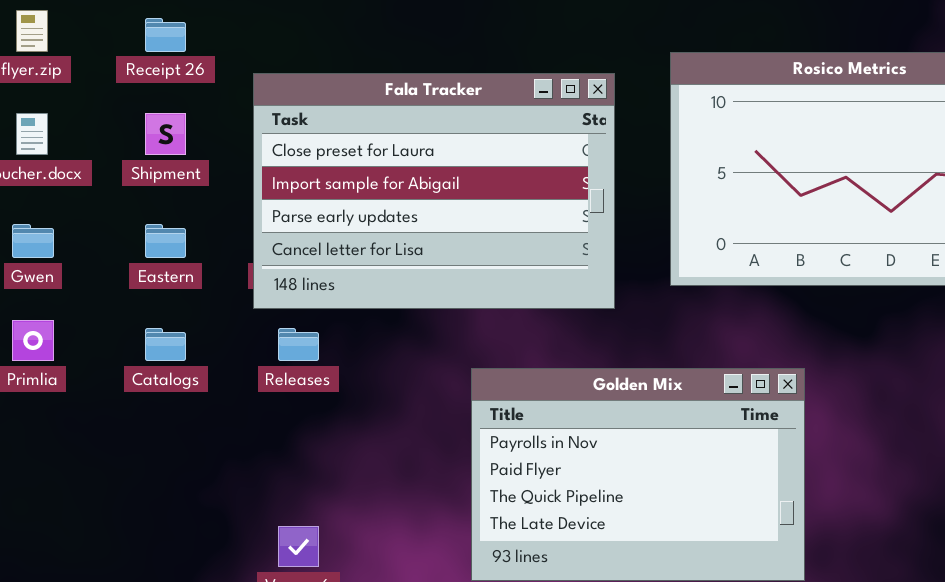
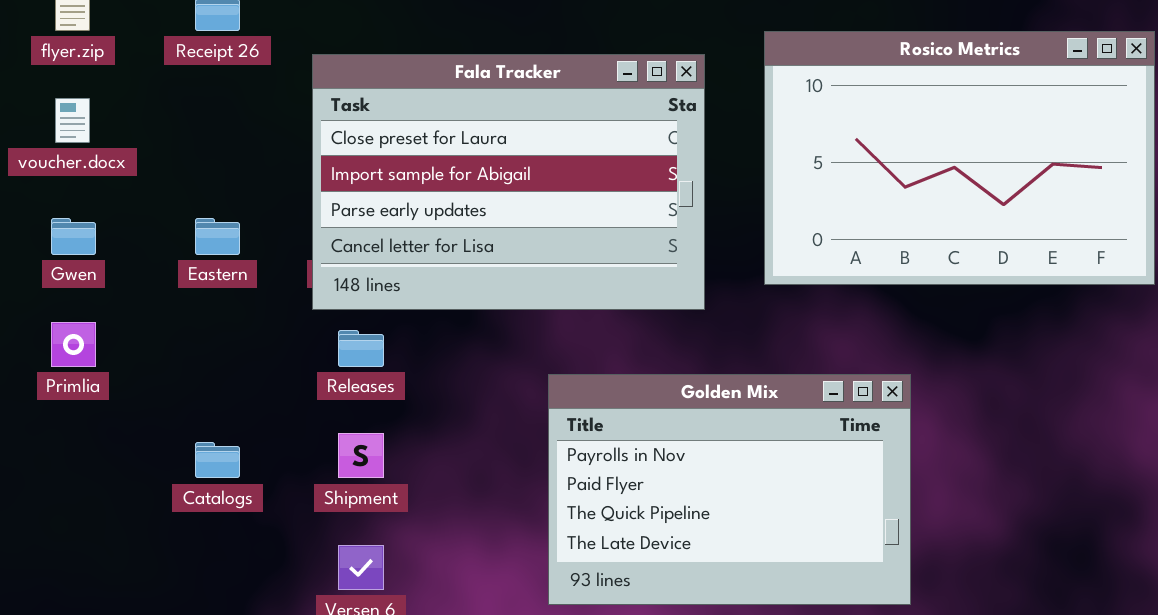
Shipment: [145,113,186,155] -> [338,433,384,478], moved
Catalogs: [145,328,186,361] -> [195,442,240,478], moved

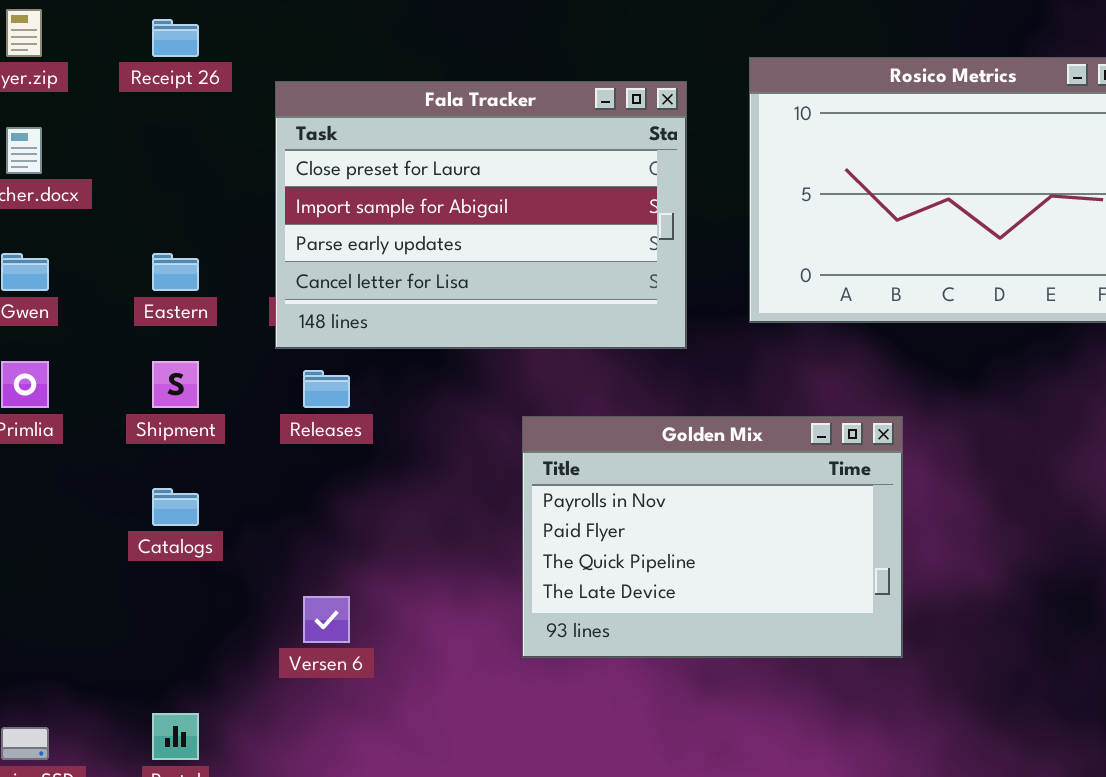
Shipment: [338,433,384,478] -> [152,361,199,408], moved

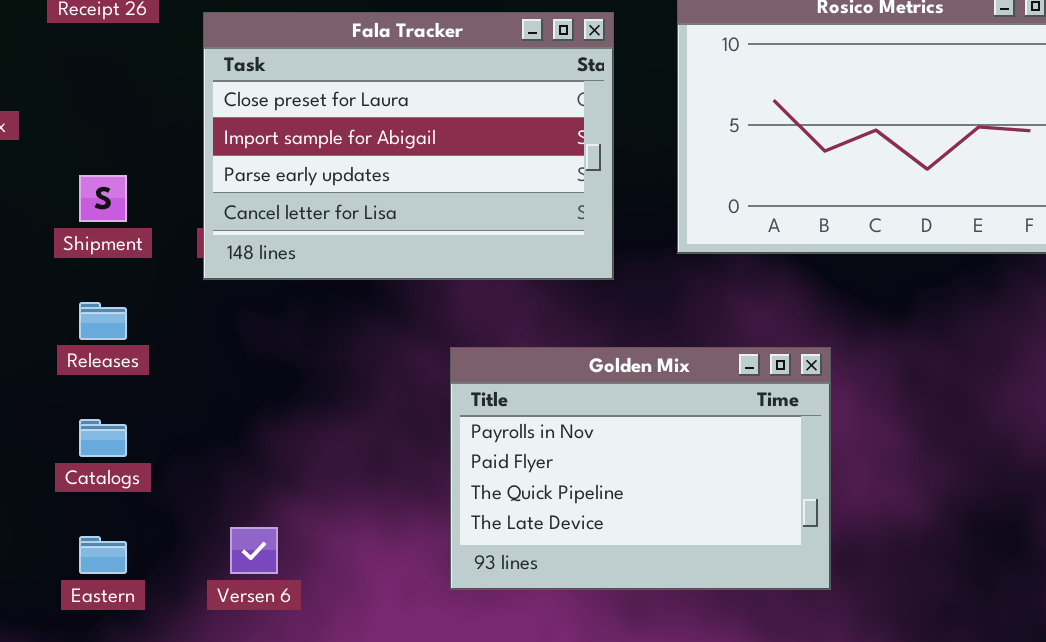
Eastern: [152,253,199,291] -> [79,536,127,574], moved
Shipment: [152,361,199,408] -> [79,175,127,222], moved
Releases: [303,370,350,408] -> [79,302,127,340], moved

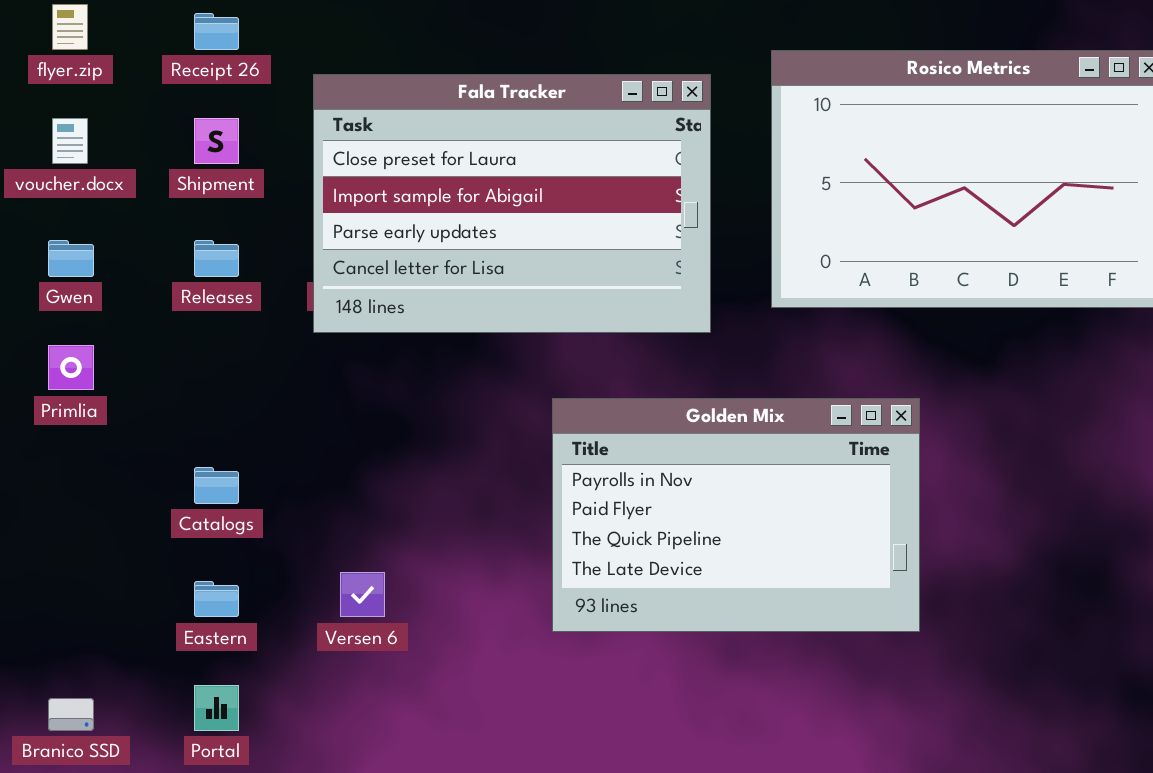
Shipment: [79,175,127,222] -> [194,118,239,164], moved
Releases: [79,302,127,340] -> [194,240,239,277], moved

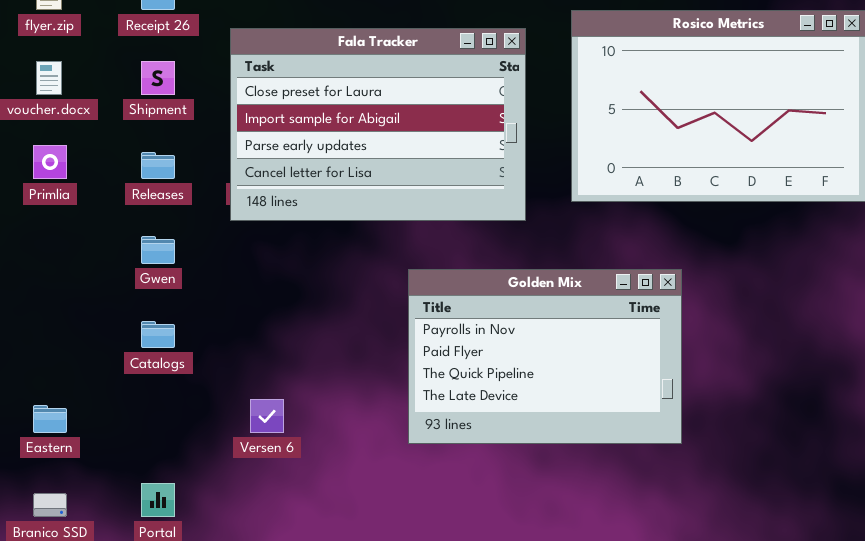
Gwen: [48,240,94,277] -> [141,236,175,264], moved
Primlia: [48,345,94,390] -> [33,145,67,179], moved
Eastern: [194,581,239,617] -> [33,405,67,433], moved

